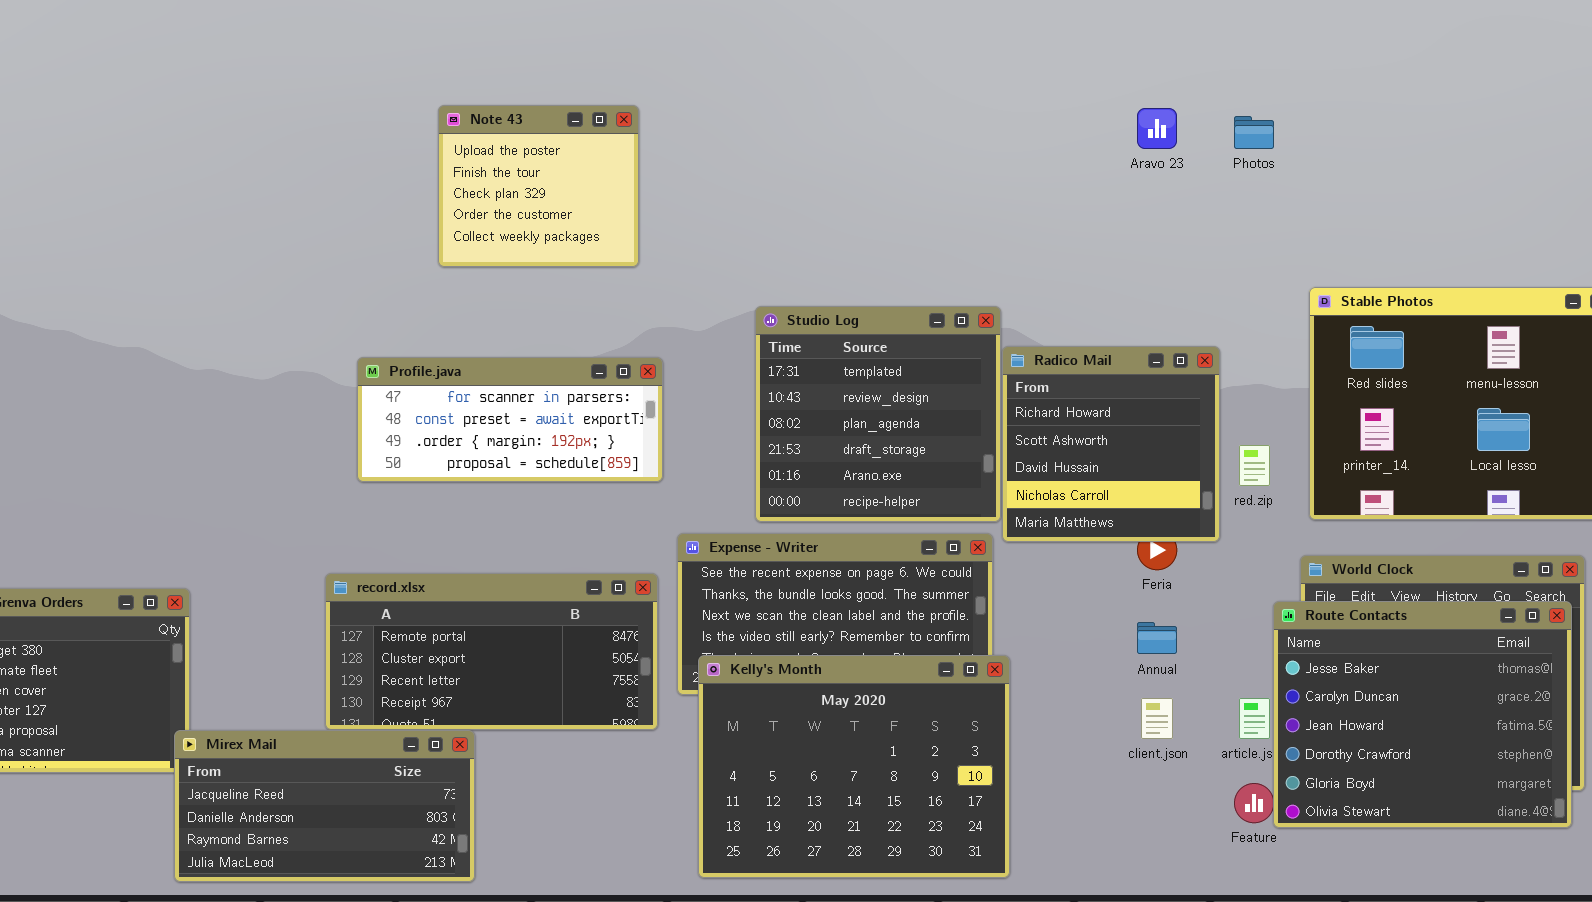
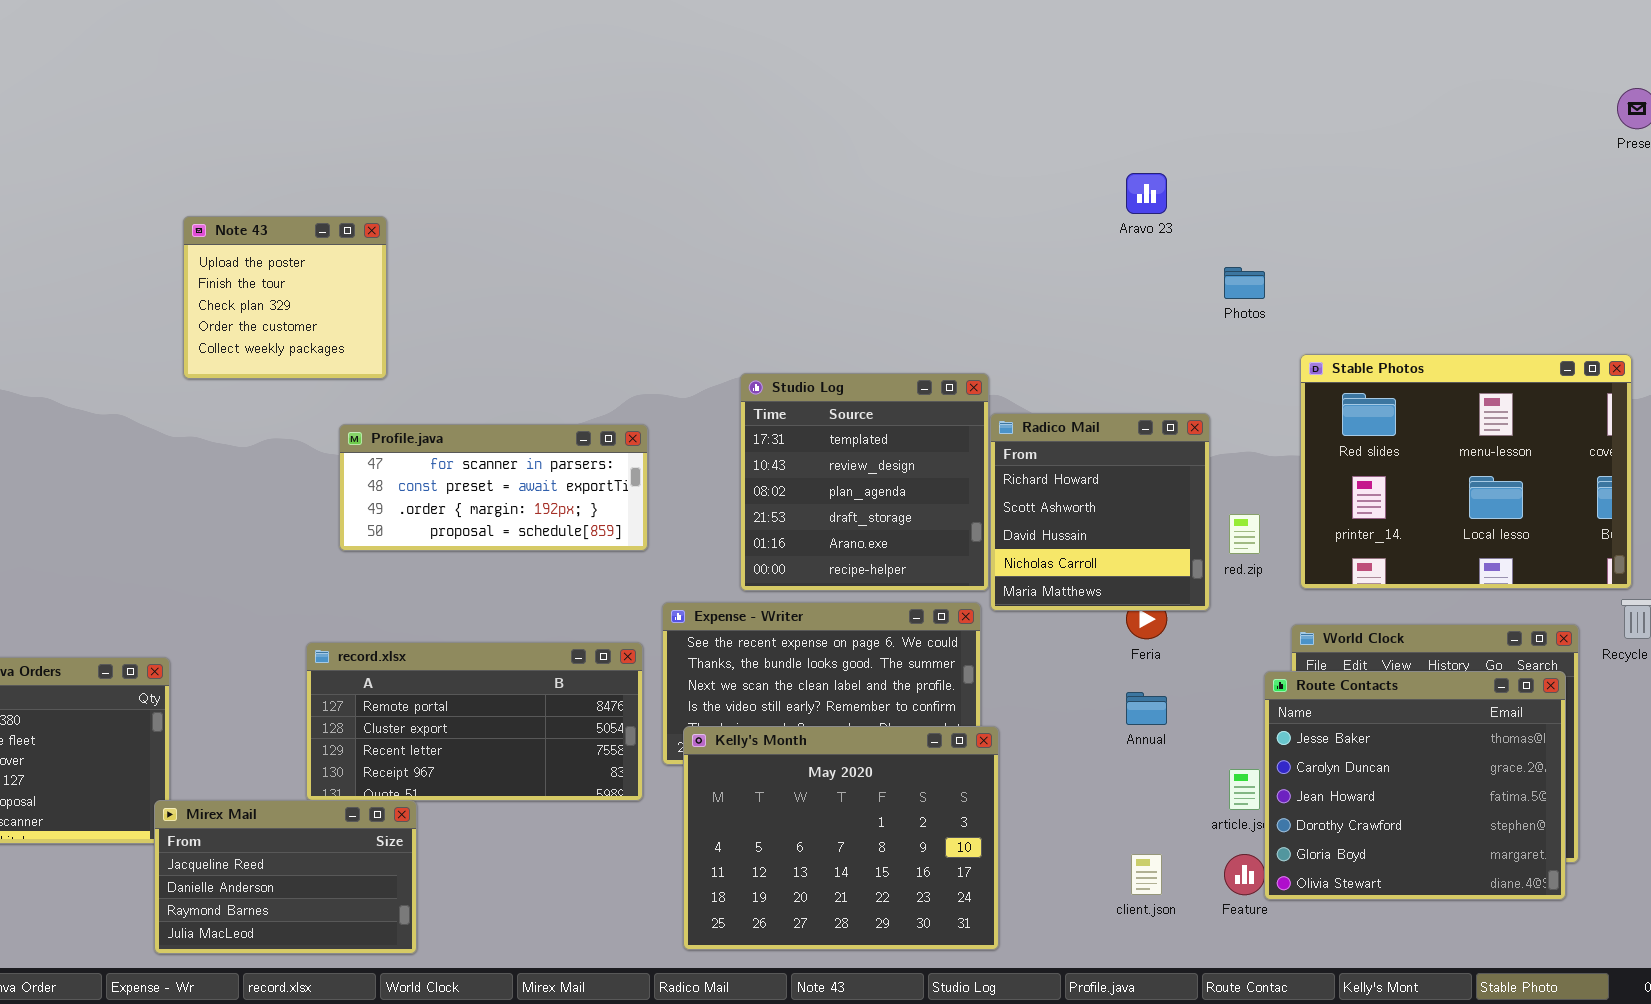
Note 43: [438,105,639,267] -> [183,216,387,379], moved
Photos: [1234,116,1274,149] -> [1224,267,1265,299], moved
client.json: [1141,698,1173,739] -> [1131,854,1162,895], moved
Mirex Mail: [174,730,475,882] -> [154,800,417,954], resized

